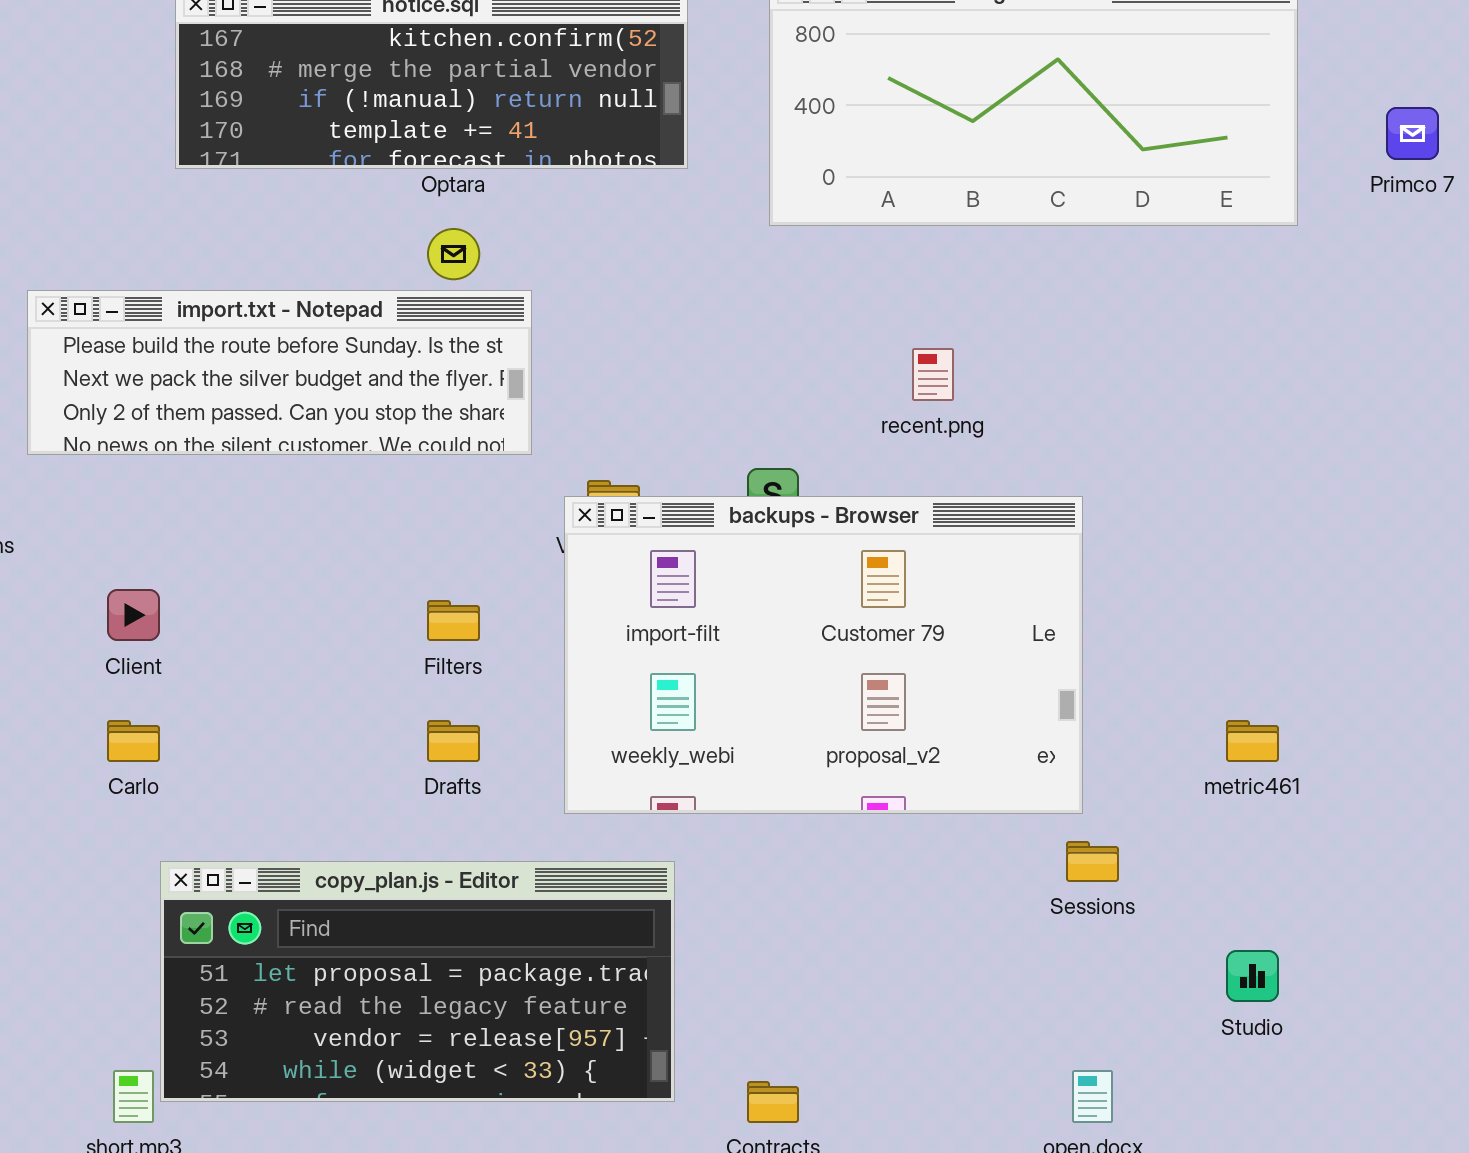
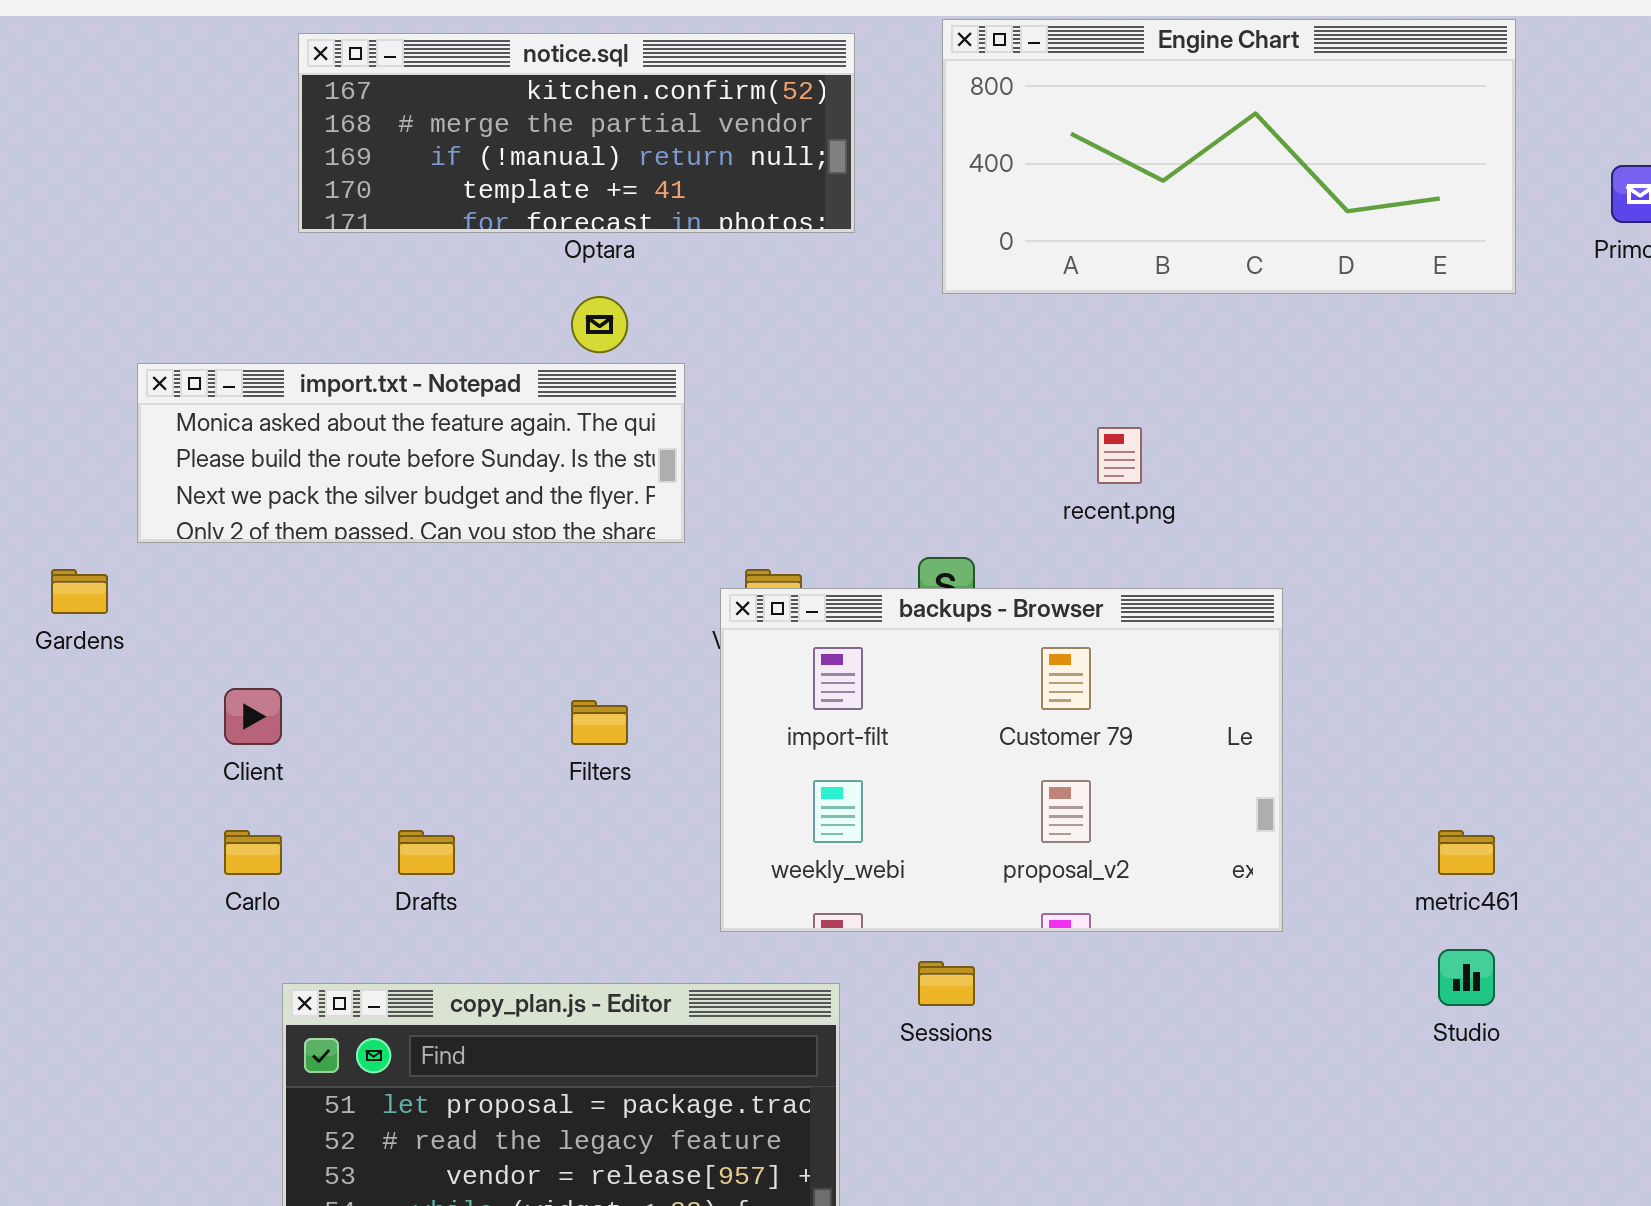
import.txt - Notepad: [27,290,532,455] -> [137,363,685,543], scrolled up 1 row
Drafts: [427,720,480,762] -> [398,830,455,875], moved
Sessions: [1066,841,1119,882] -> [918,961,975,1006], moved
Studio: [1226,950,1279,1002] -> [1438,949,1495,1006], moved

